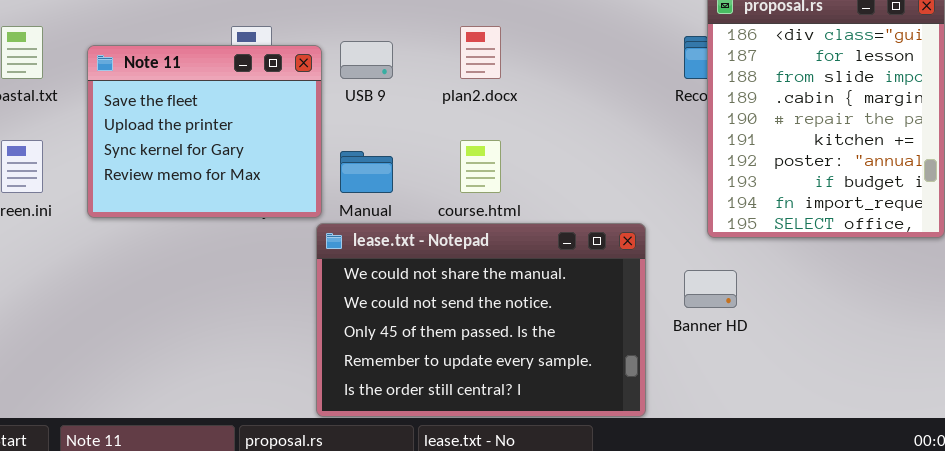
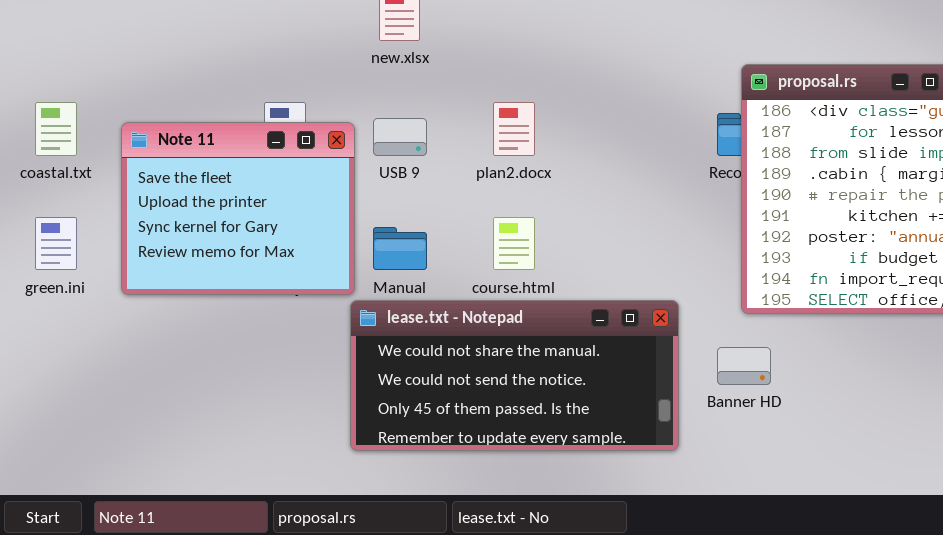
lease.txt - Notepad: [316,223,646,417] -> [350,300,679,451], resized

